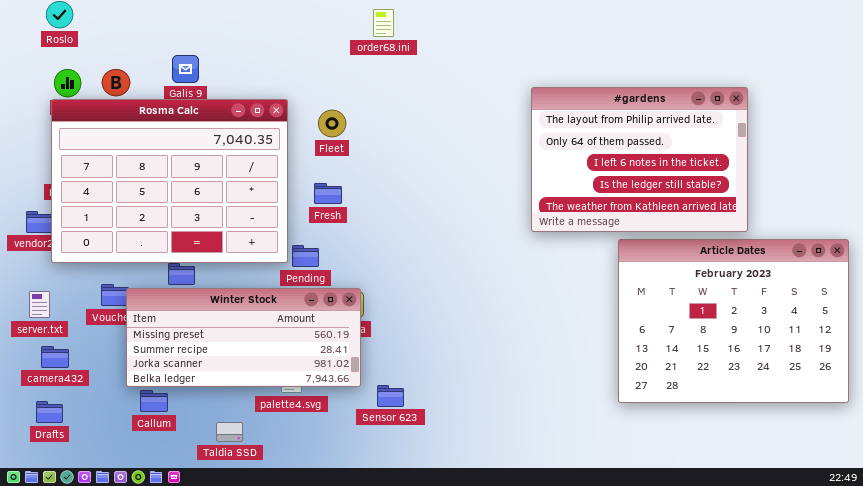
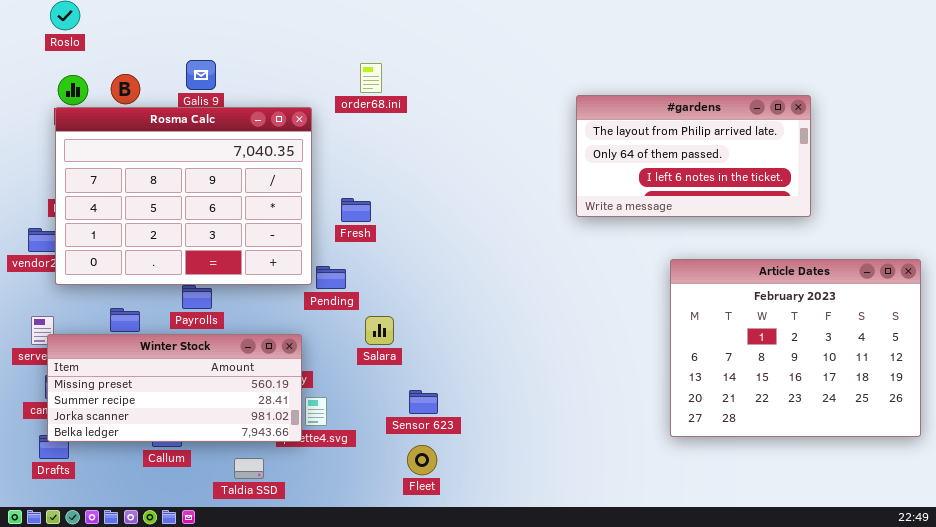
order68.ini: [373,9,394,37] -> [360,63,382,93], moved
#gardens: [531,87,748,232] -> [576,95,811,217], resized
Fleet: [318,110,346,137] -> [407,445,437,475], moved
Winter Stock: [126,288,361,387] -> [47,334,302,442], moved
Sensor 623: [377,385,404,407] -> [409,390,438,414], moved

